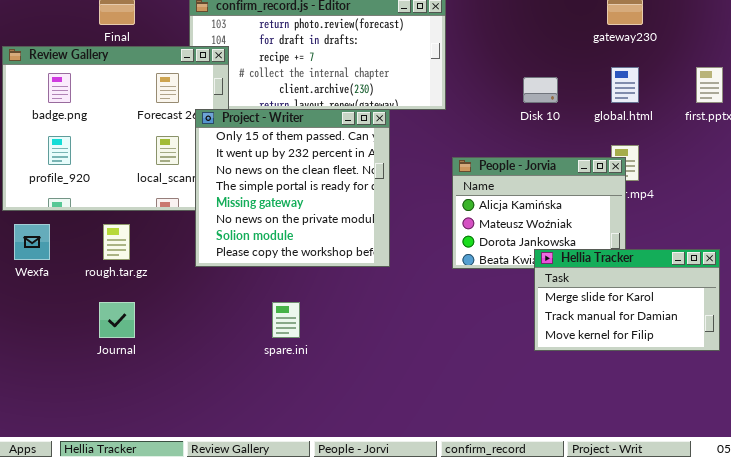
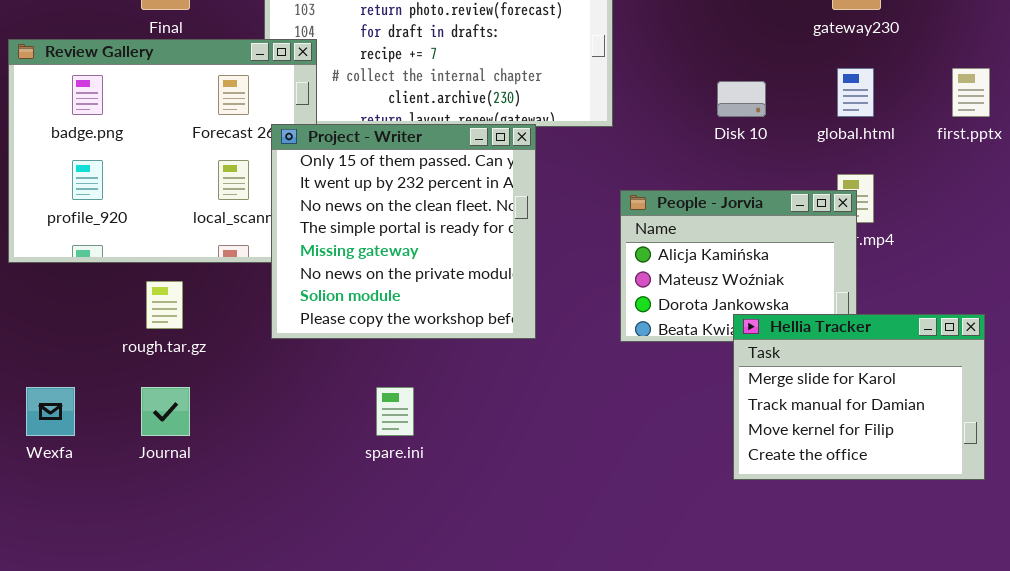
Wexfa: [14,224,50,260] -> [26,387,75,436], moved
Hellia Tracker: [534,249,720,351] -> [733,314,985,480], resized

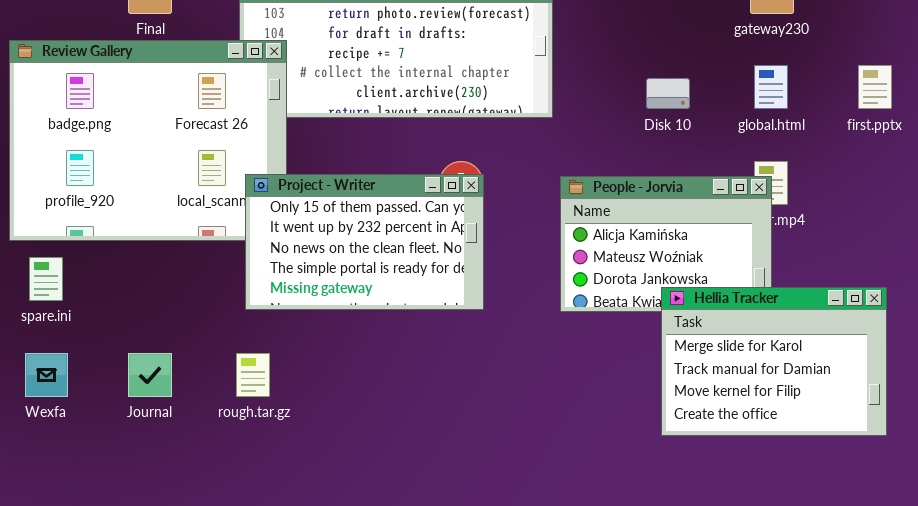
Project - Writer: [271,124,536,339] -> [245,174,484,310], resized
rough.tar.gz: [146,281,183,329] -> [236,353,270,397], moved
spare.ini: [376,387,414,436] -> [29,257,63,301], moved

